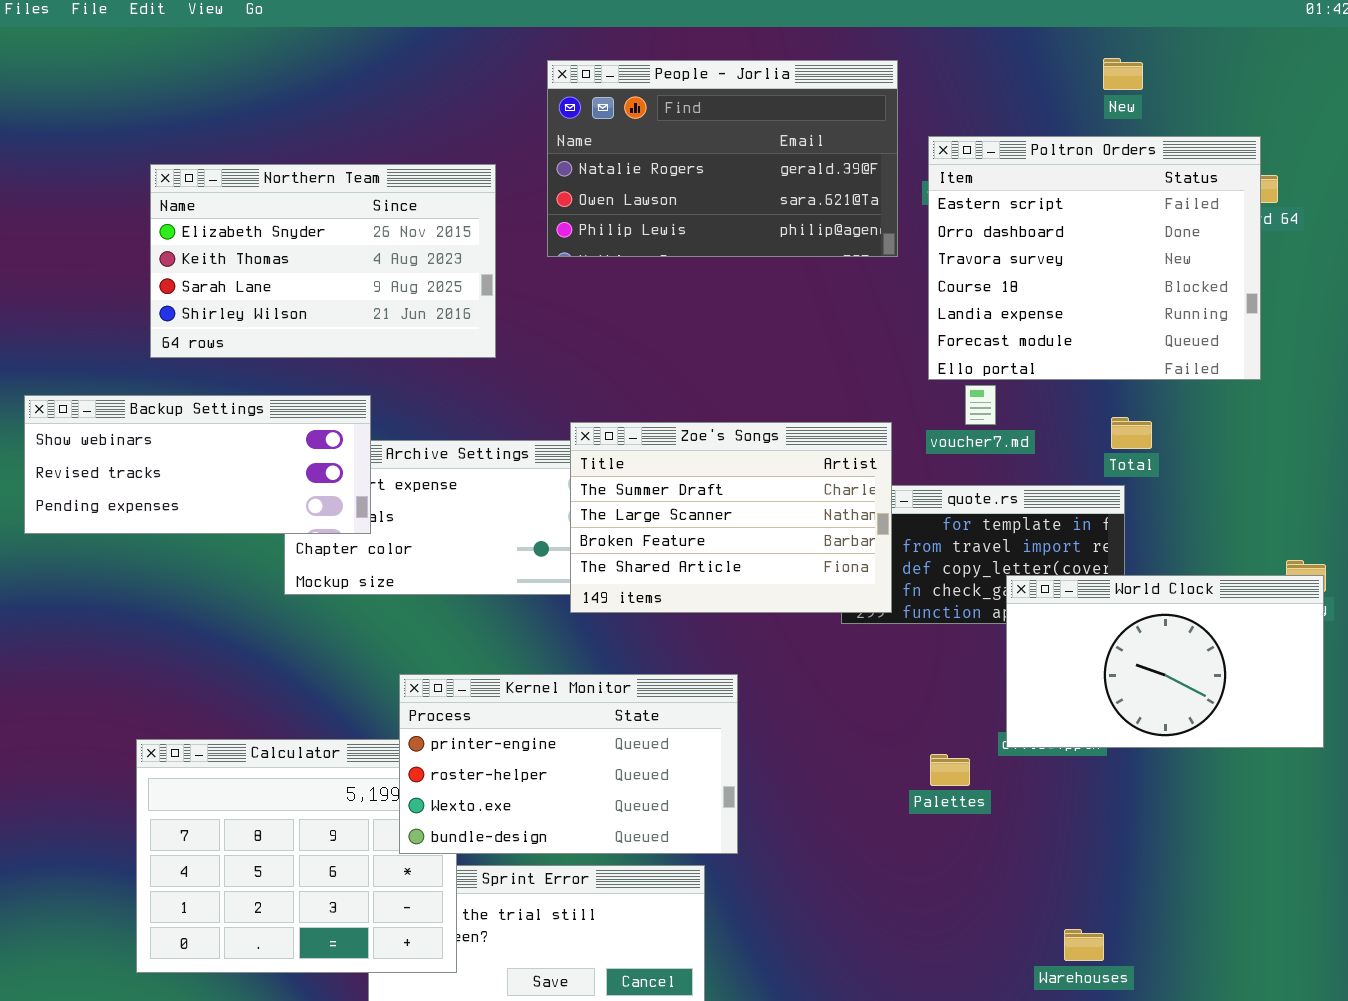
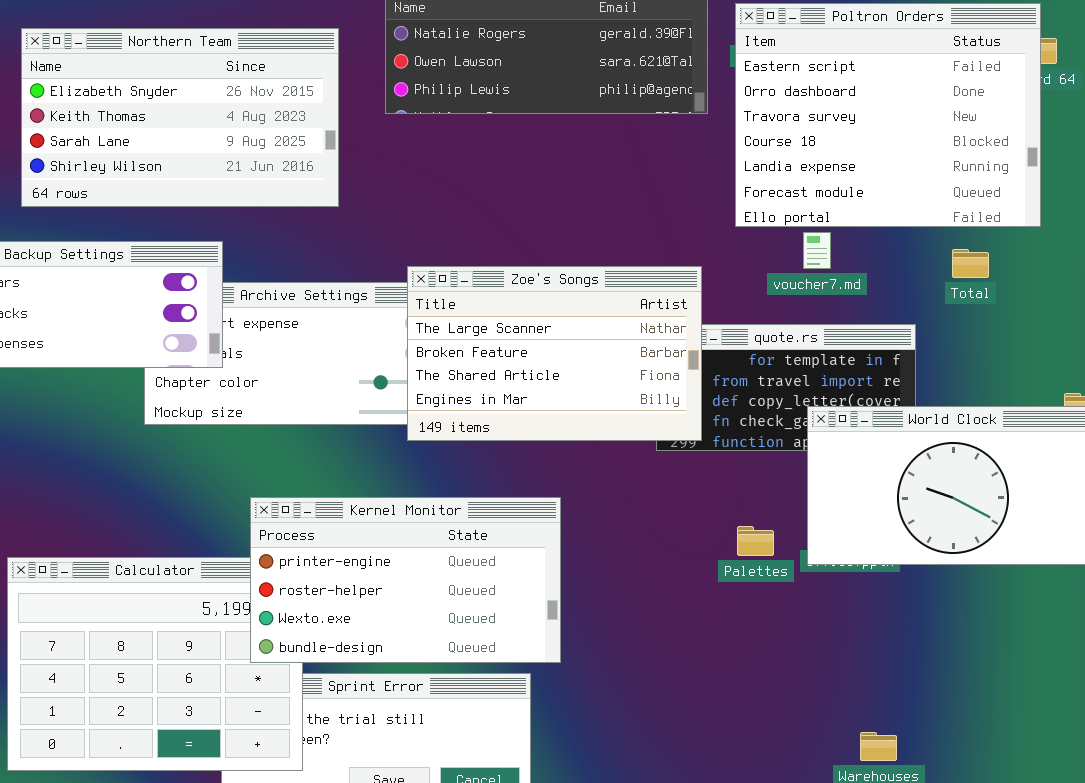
voucher7.md: [965,385,996,425] -> [803,232,831,269], moved
Total: [1111,417,1152,449] -> [952,249,989,278], moved
Zoe's Songs: [570,422,892,613] -> [407,266,702,441], scrolled down 1 row
Palettes: [930,754,970,786] -> [737,526,774,556], moved

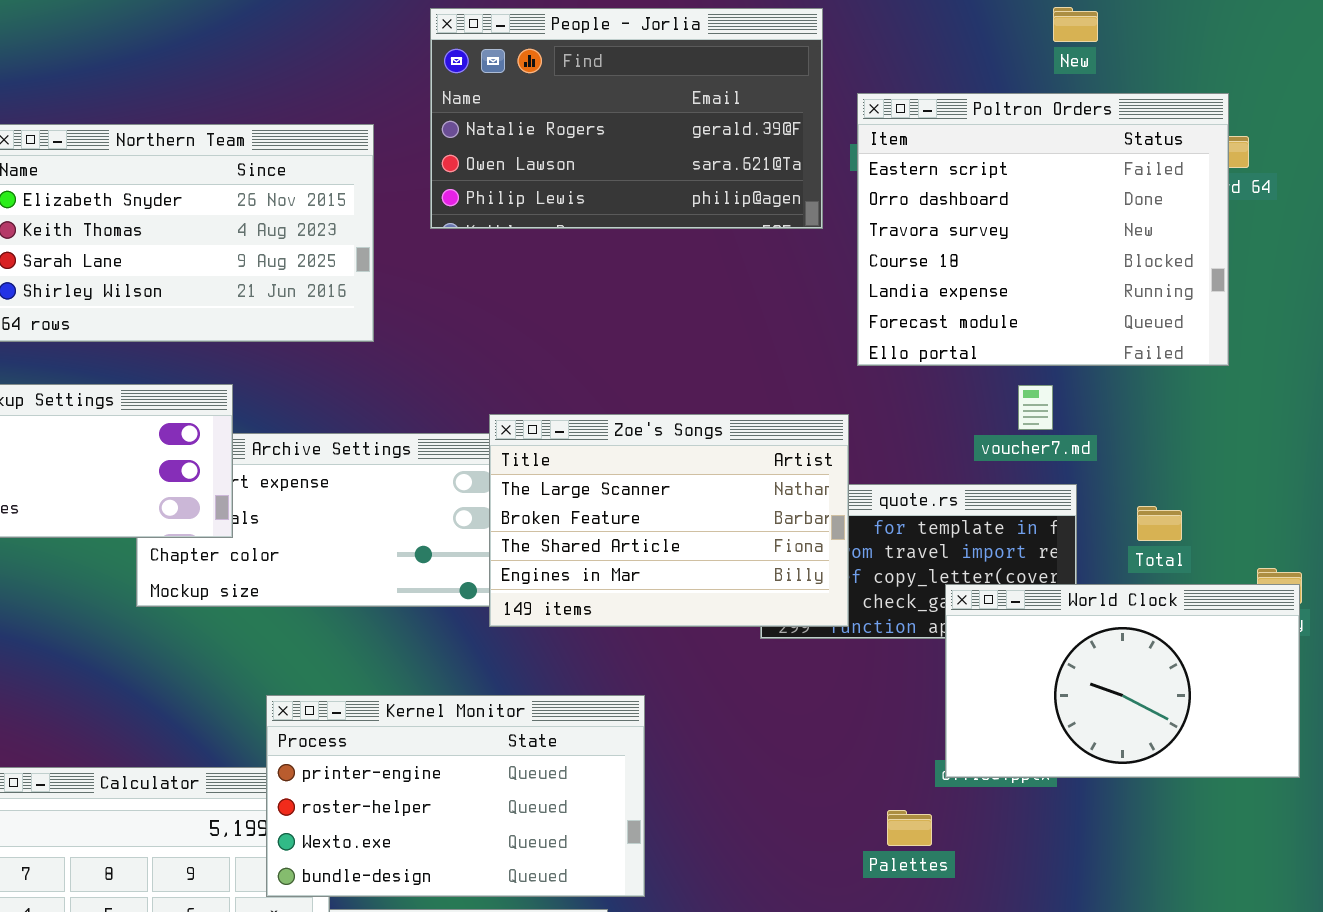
voucher7.md: [803,232,831,269] -> [1018,385,1053,430], moved
Total: [952,249,989,278] -> [1137,506,1182,541], moved
Zoe's Songs: [407,266,702,441] -> [489,414,849,627], moved
Palettes: [737,526,774,556] -> [887,810,932,846], moved

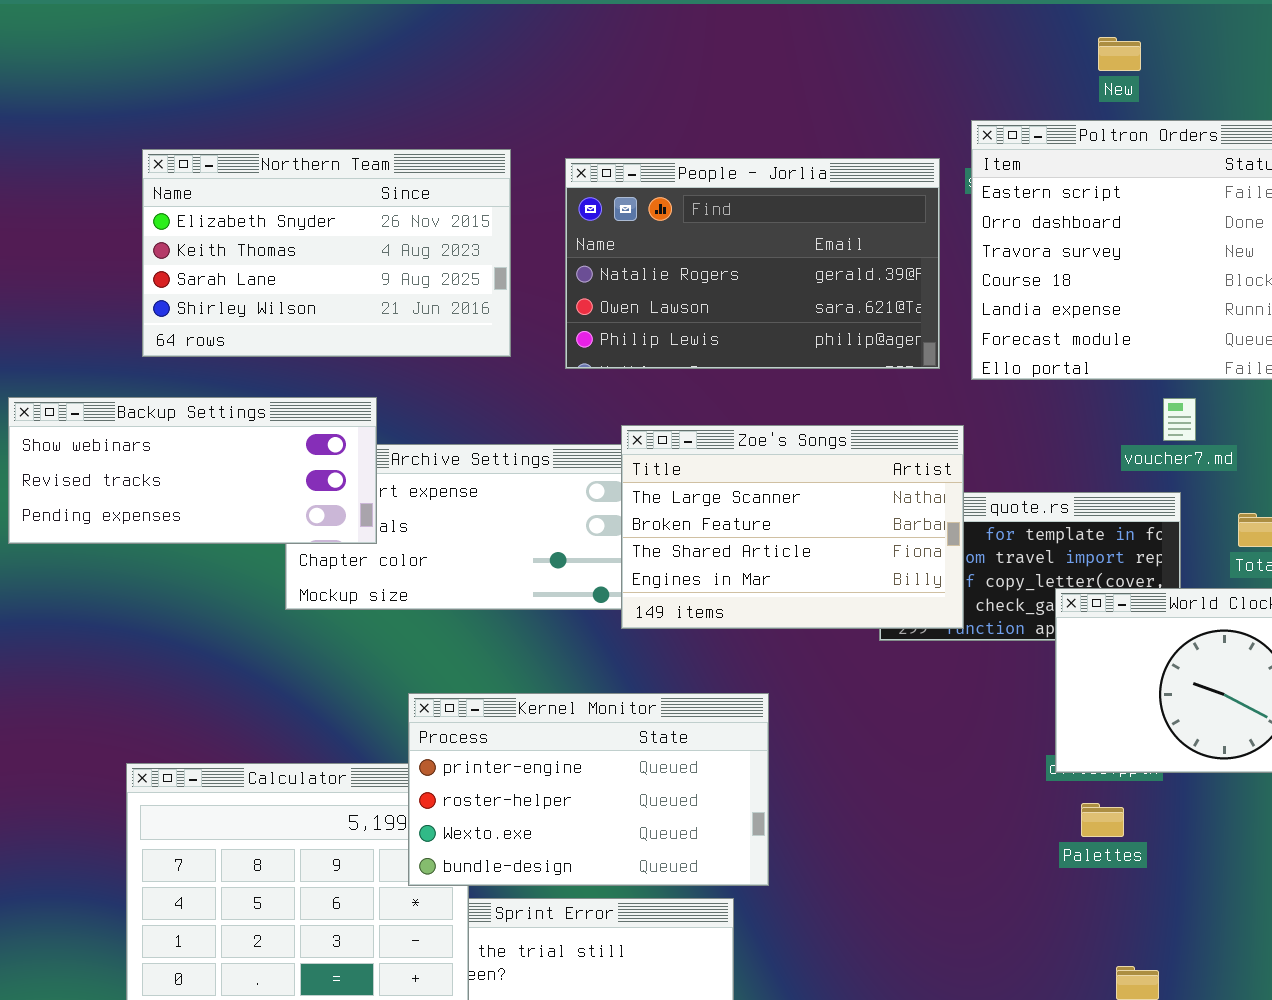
New: [1053,7,1098,42] -> [1098,37,1141,71], moved
People - Jorlia: [430,8,823,229] -> [565,158,940,369], moved
voucher7.md: [1018,385,1053,430] -> [1163,398,1196,441], moved
Palettes: [887,810,932,846] -> [1081,803,1124,837], moved

